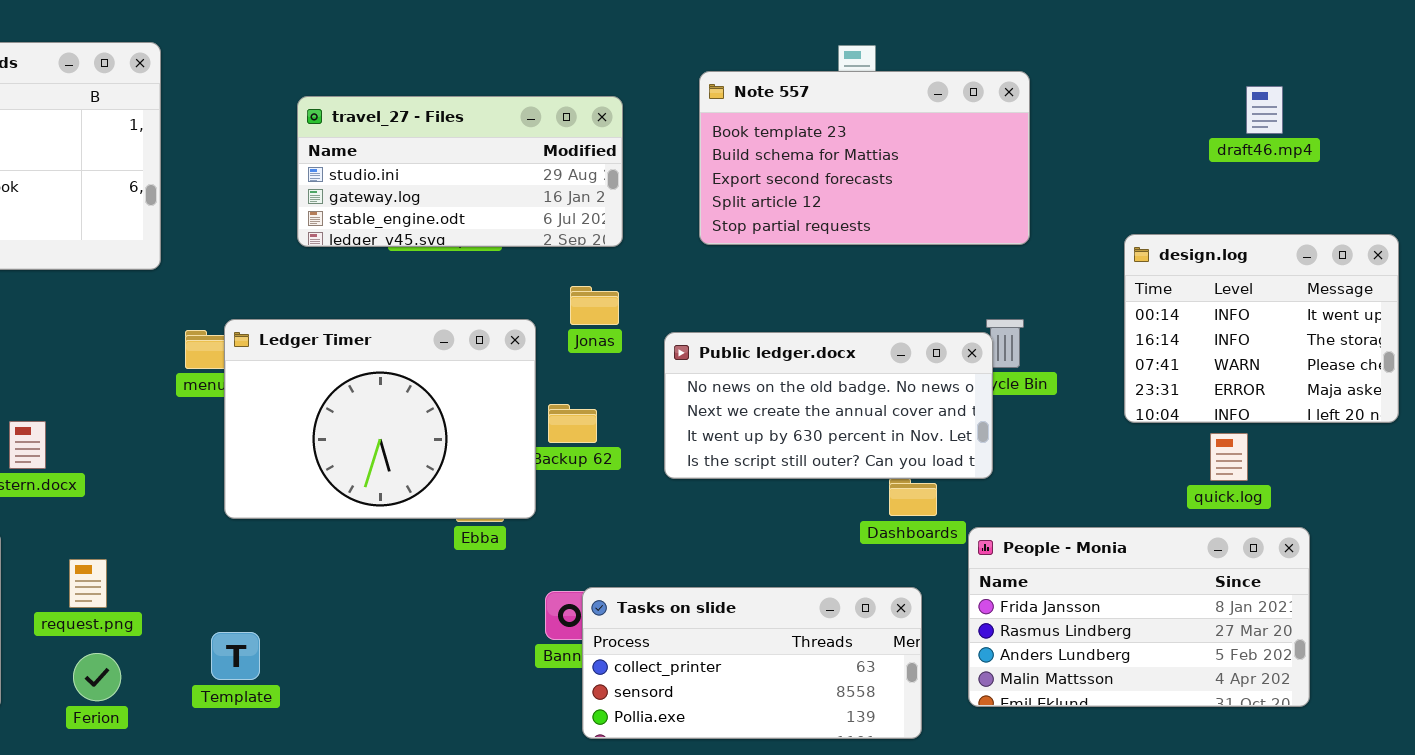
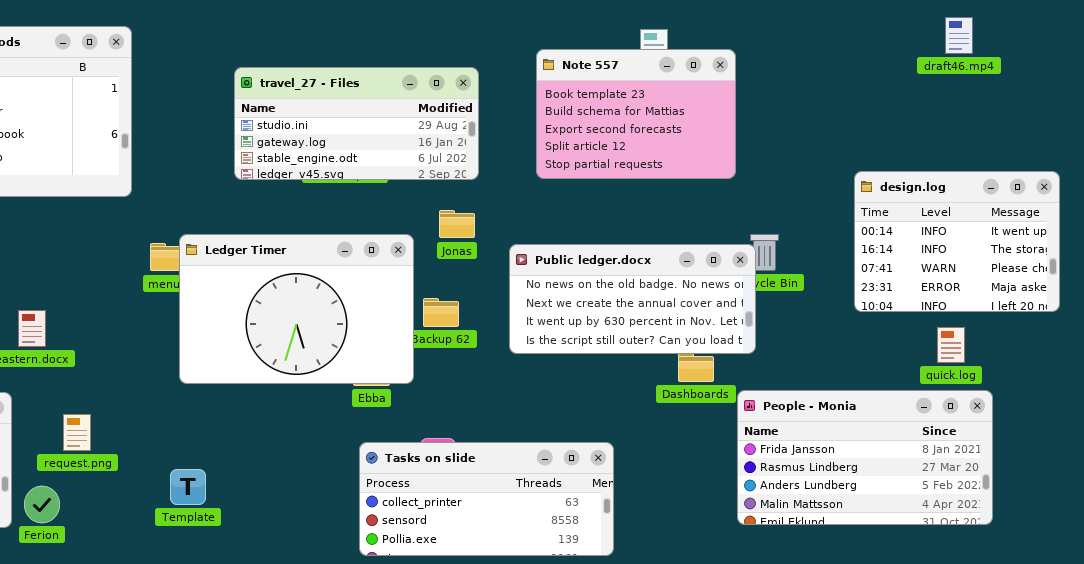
Note 557: [699,71,1030,245] -> [536,49,736,179], resized
draft46.mp4: [1246,86,1283,134] -> [945,17,973,54], moved
quick.log: [1210,433,1248,481] -> [937,327,965,363], moved
Tasks on slide: [582,587,922,739] -> [359,442,614,556], moved
Ferion: [73,653,121,701] -> [24,486,60,523], moved

